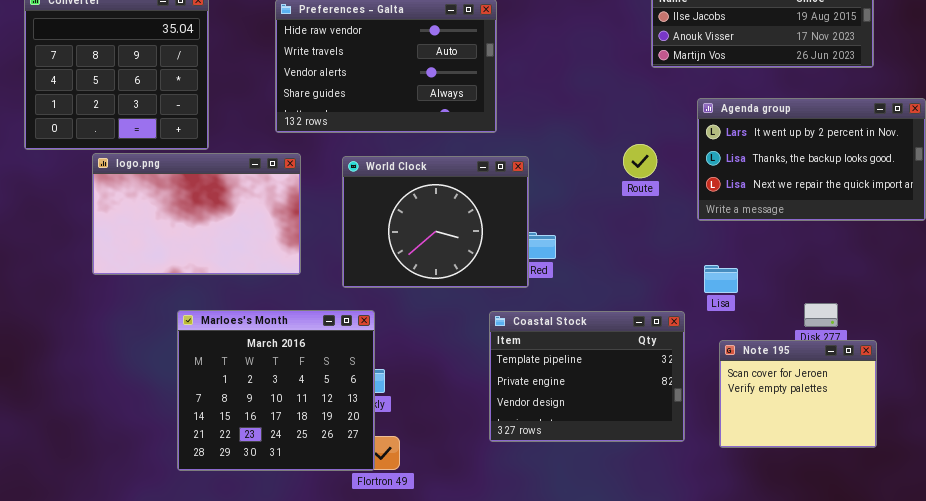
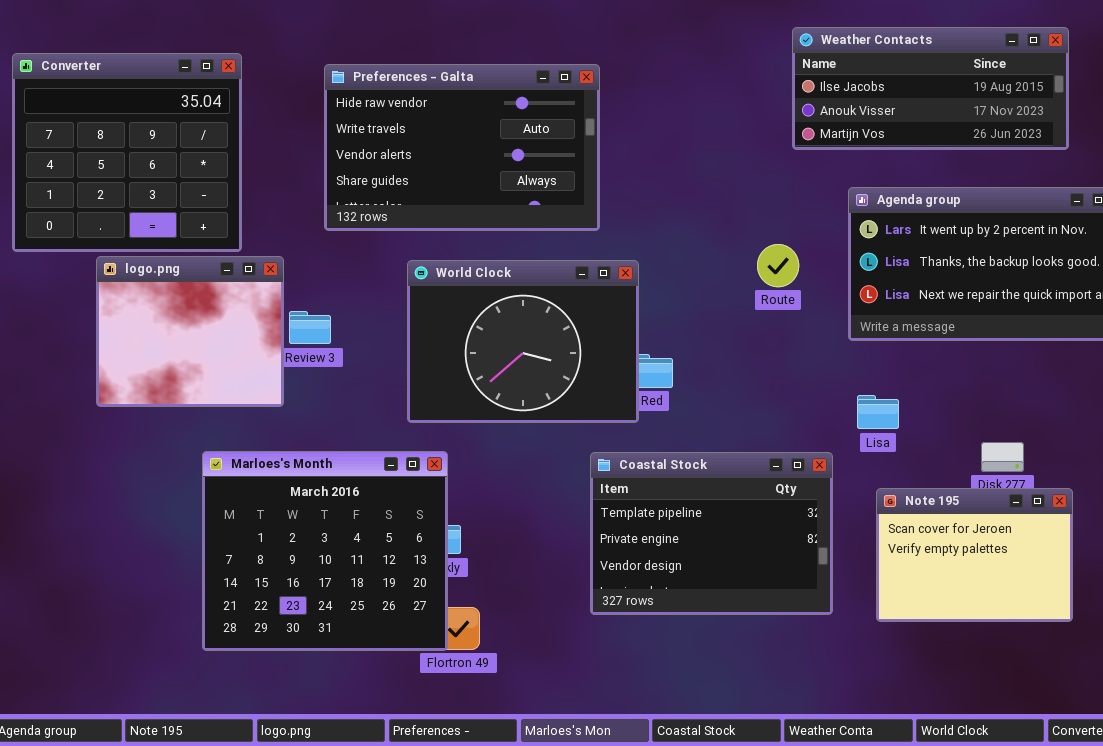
logo.png: [92,153,301,275] -> [96,256,284,407], resized

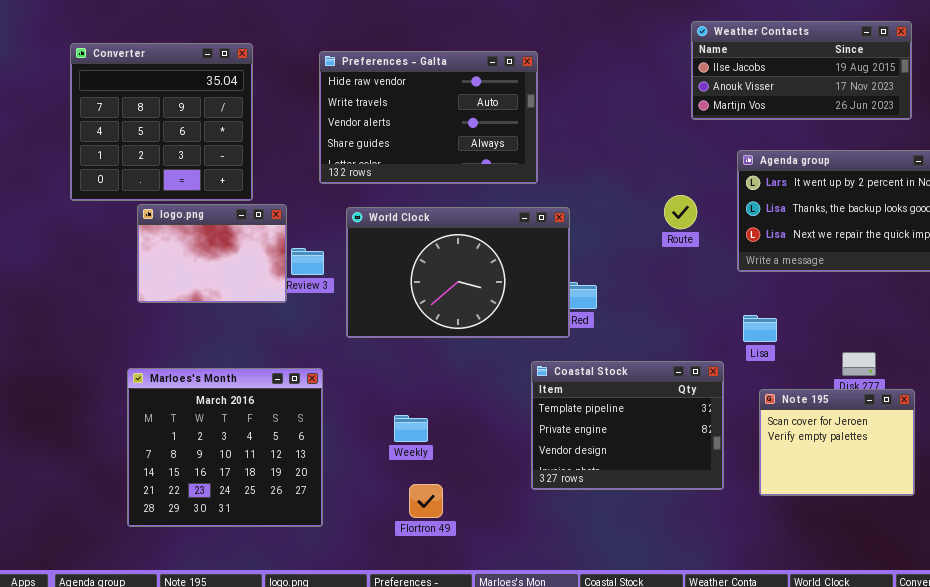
logo.png: [96,256,284,407] -> [137,204,287,303], resized
World Clock: [407,260,639,423] -> [346,207,570,338], resized
Marloes's Month: [202,451,448,651] -> [127,368,323,527], moved

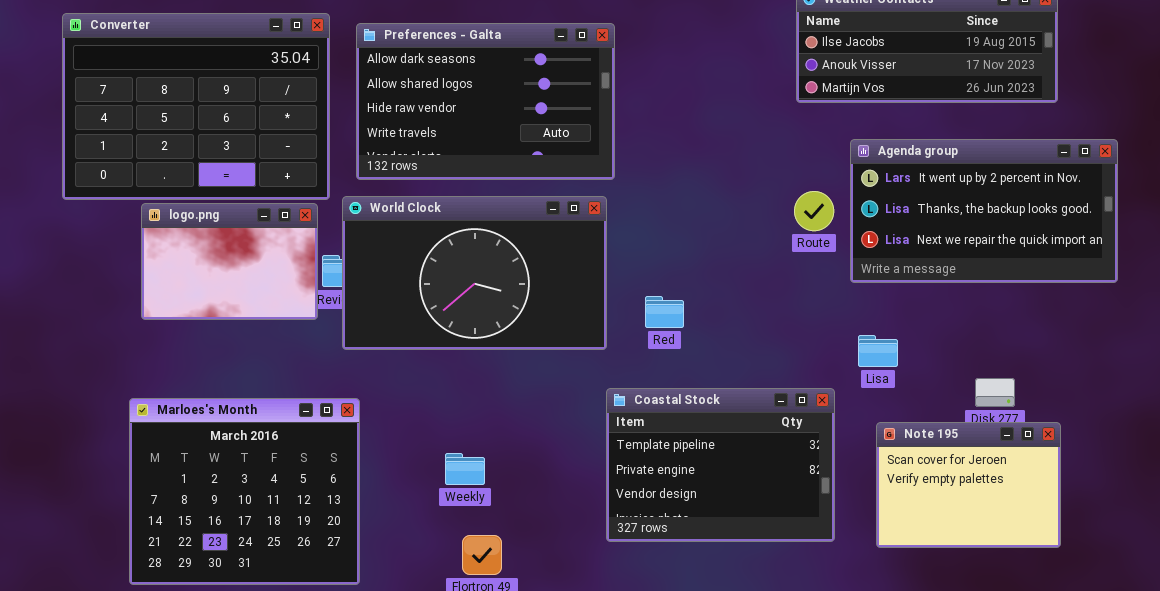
Converter: [70,43,253,201] -> [62,13,330,200], resized
Preferences - Galta: [319,51,538,184] -> [356,23,615,180], scrolled up 2 rows
Route: [664,195,697,229] -> [794,191,834,231], moved
World Clock: [346,207,570,338] -> [342,196,607,350], moved

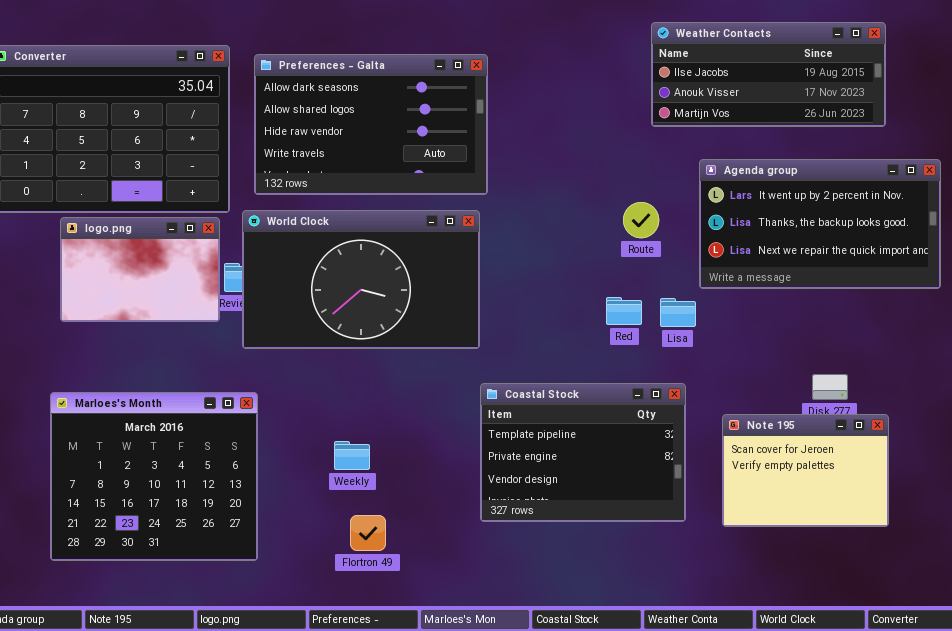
Route: [794,191,834,231] -> [623,202,659,238], moved
Red: [645,296,684,328] -> [606,297,642,325], moved
Lisa: [858,335,898,367] -> [660,298,696,327], moved

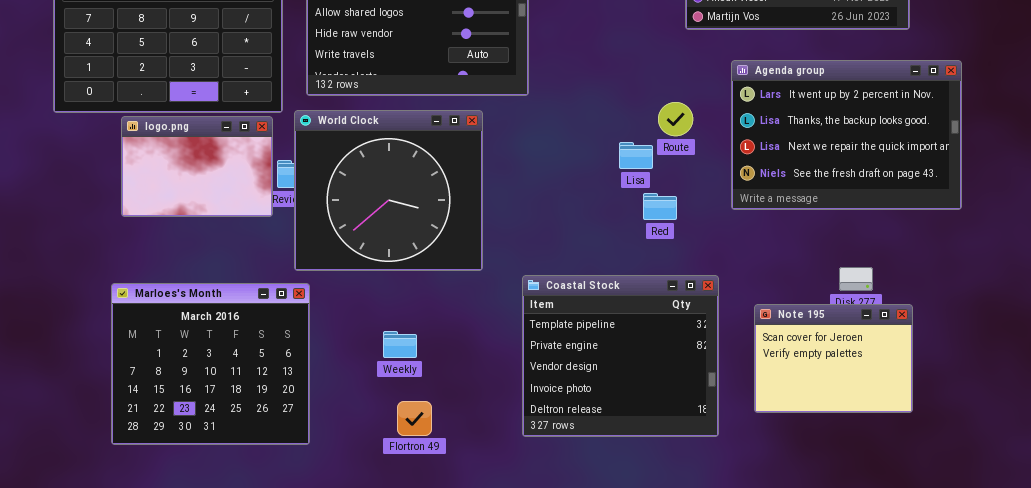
Agenda group: [699,159,941,289] -> [731,60,962,210], resized
World Clock: [242,210,480,349] -> [294,110,483,271], resized
Lisa: [660,298,696,327] -> [619,142,653,169], moved
Coastal Stock: [480,383,686,522] -> [522,275,719,437], resized

